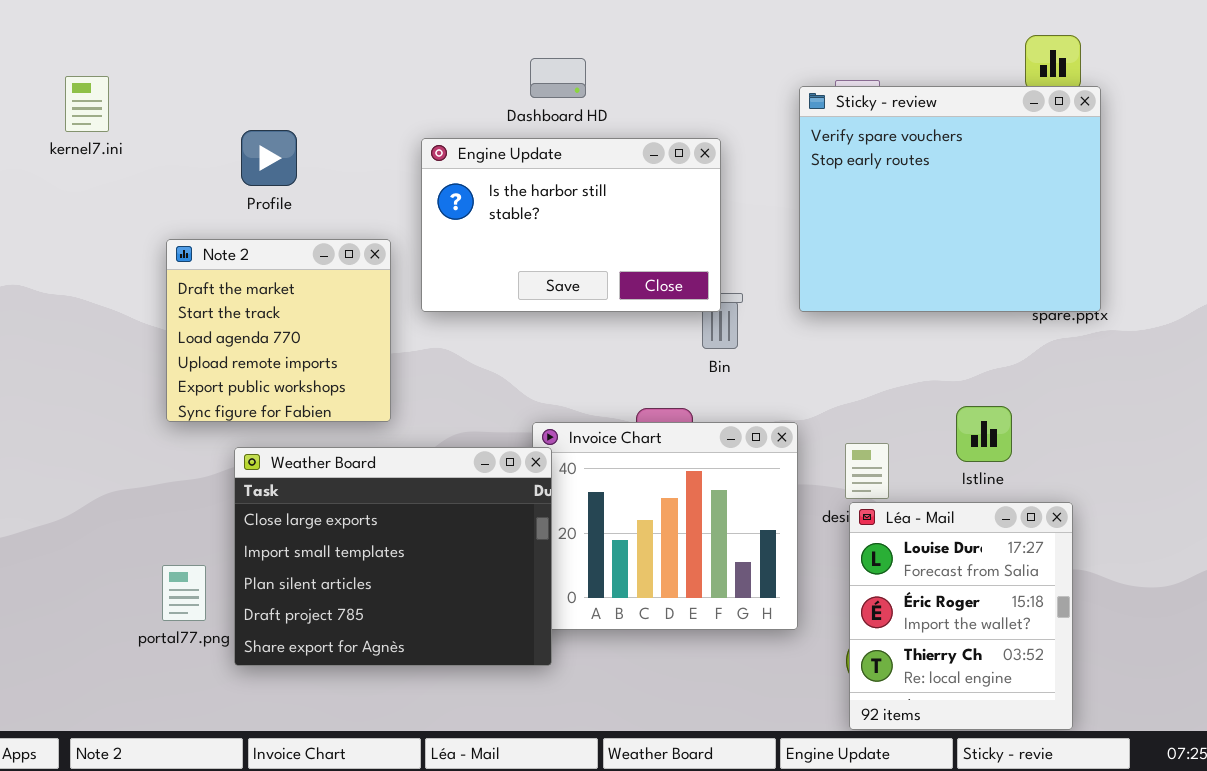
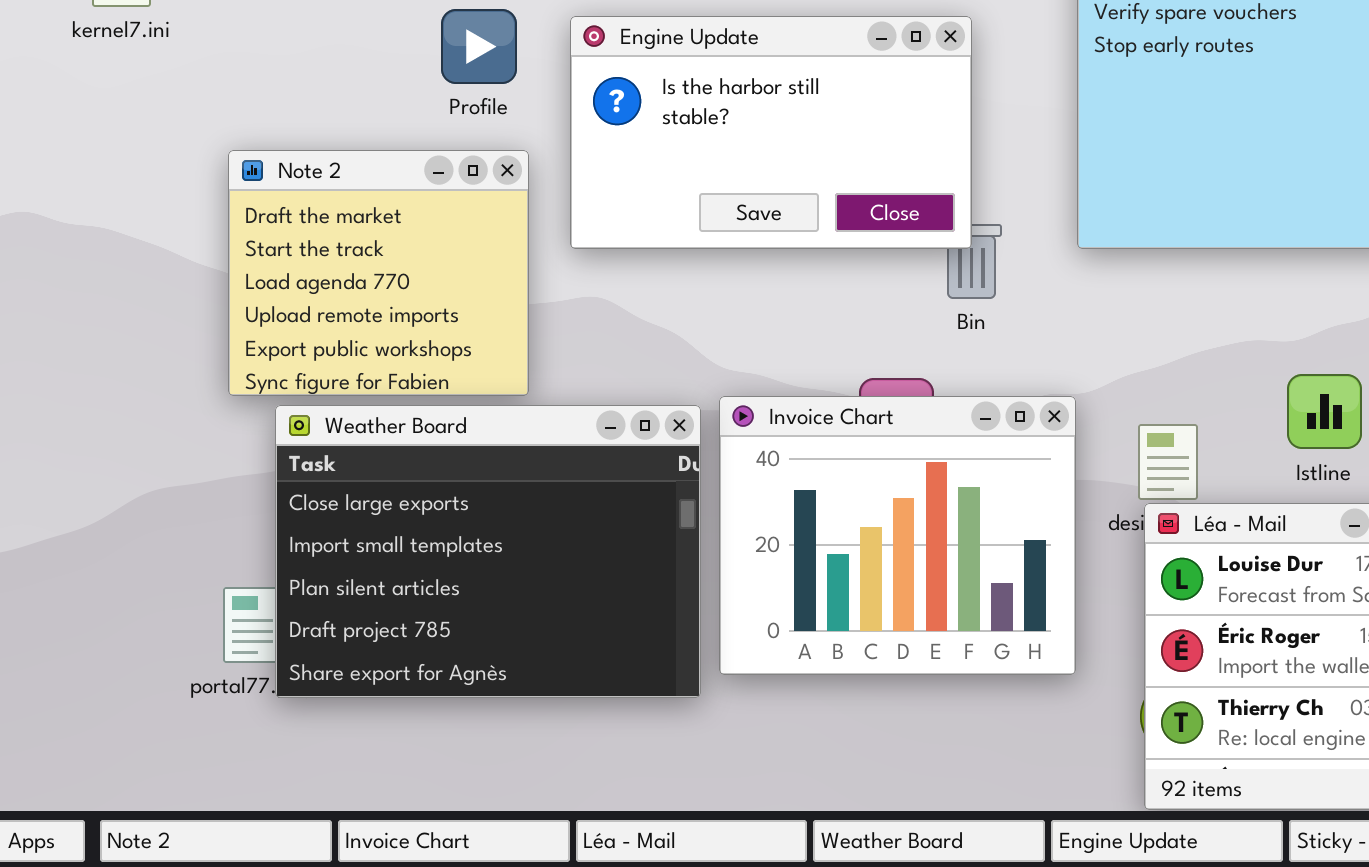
Profile: [241,130,297,186] -> [441,9,517,84], moved
Weather Board: [234,447,552,666] -> [275,405,701,698], moved

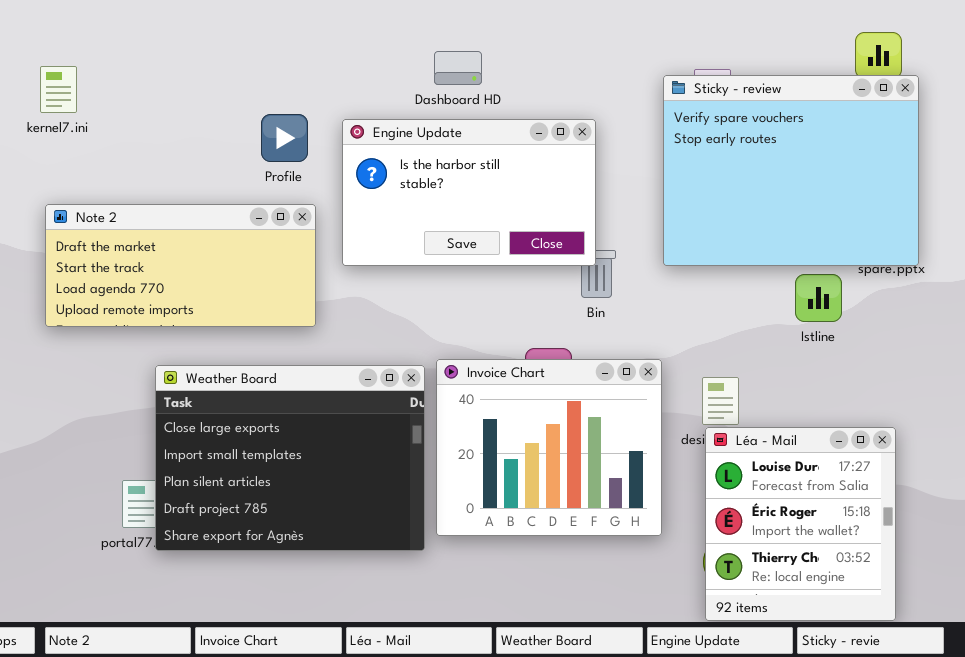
Note 2: [228,150,529,396] -> [45,204,316,327], resized
Istline: [1287,374,1362,449] -> [795,274,842,322], moved

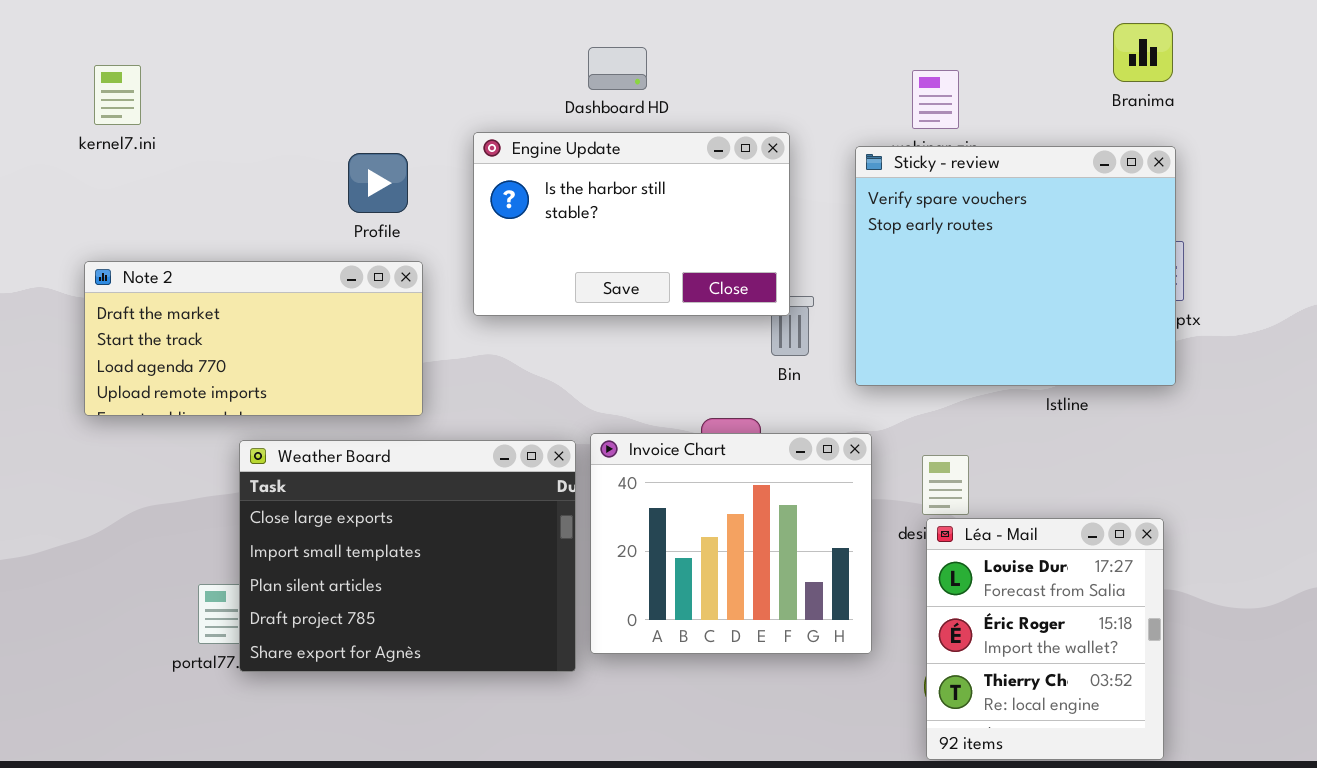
Sticky - review: [663,75,919,266] -> [855,146,1176,386], moved
Profile: [261,114,308,162] -> [348,153,408,213], moved
Note 2: [45,204,316,327] -> [84,261,423,416], moved

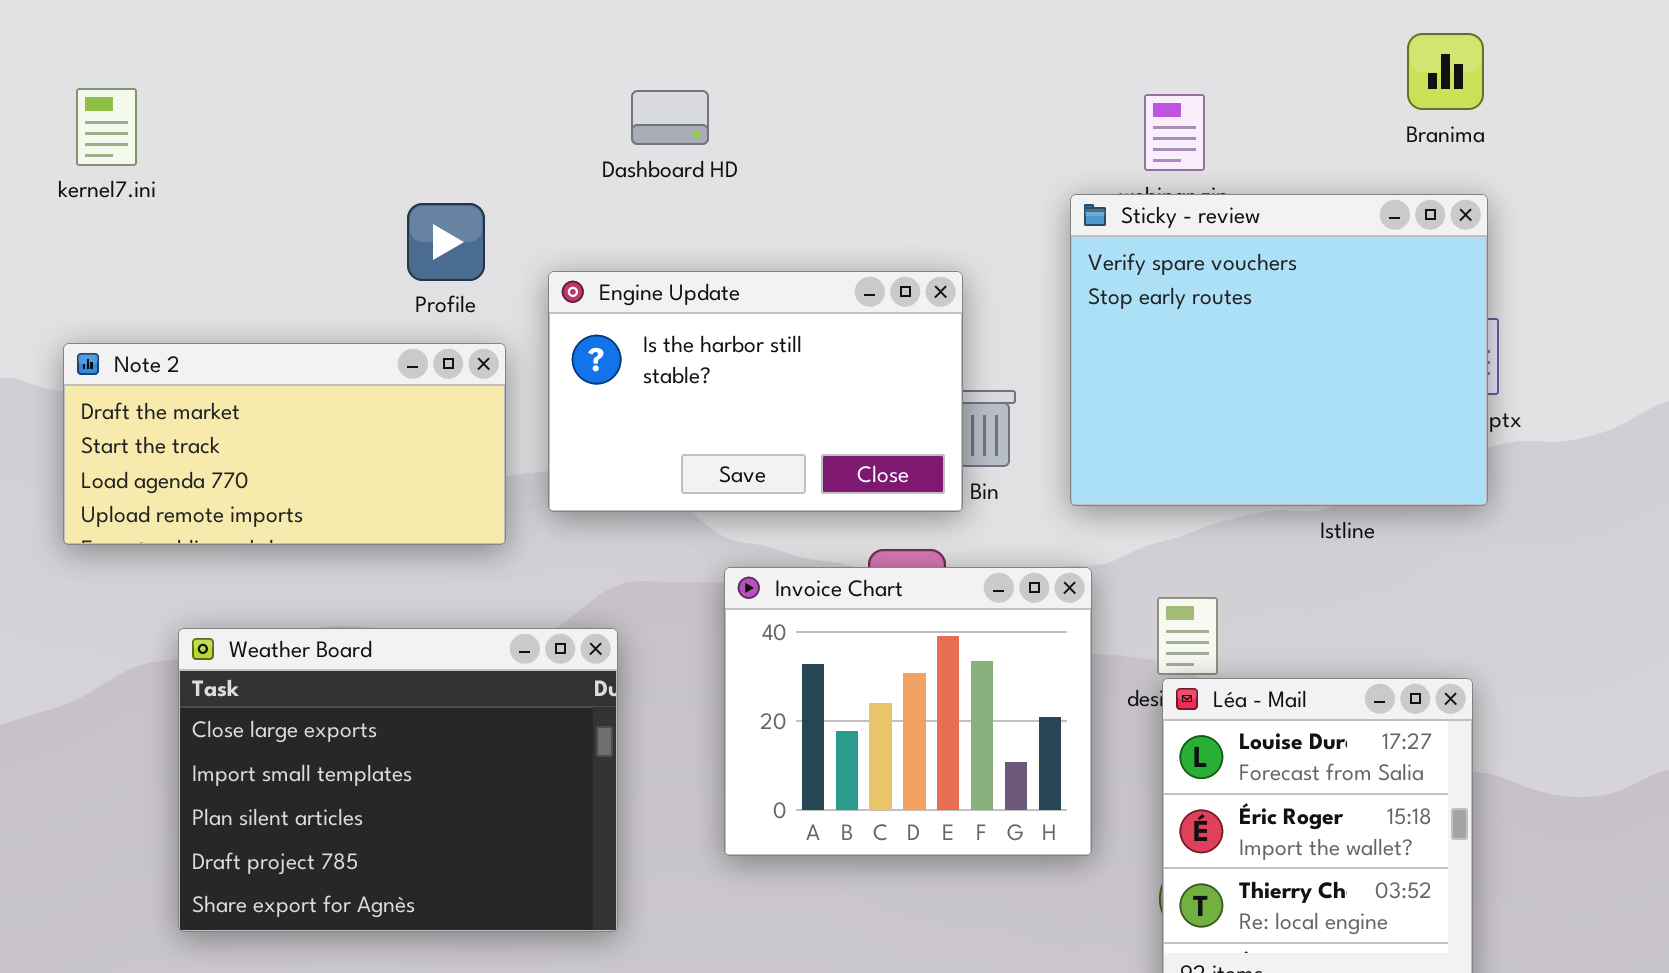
Dashboard HD: [588,47,647,90] -> [631,90,709,145], moved
Engine Update: [473,132,790,316] -> [548,271,963,512], moved
Weather Board: [239,440,576,672] -> [178,628,618,932], moved

